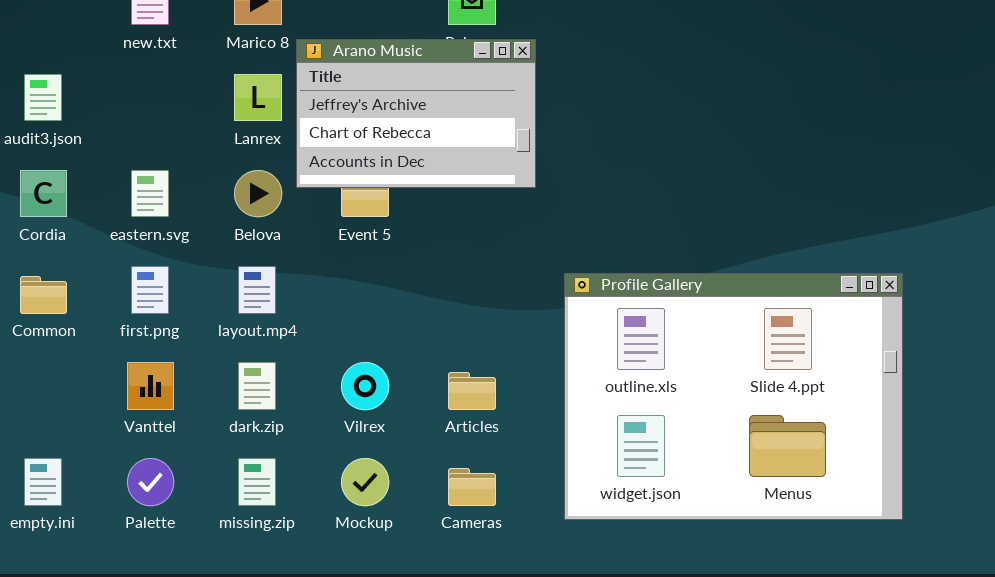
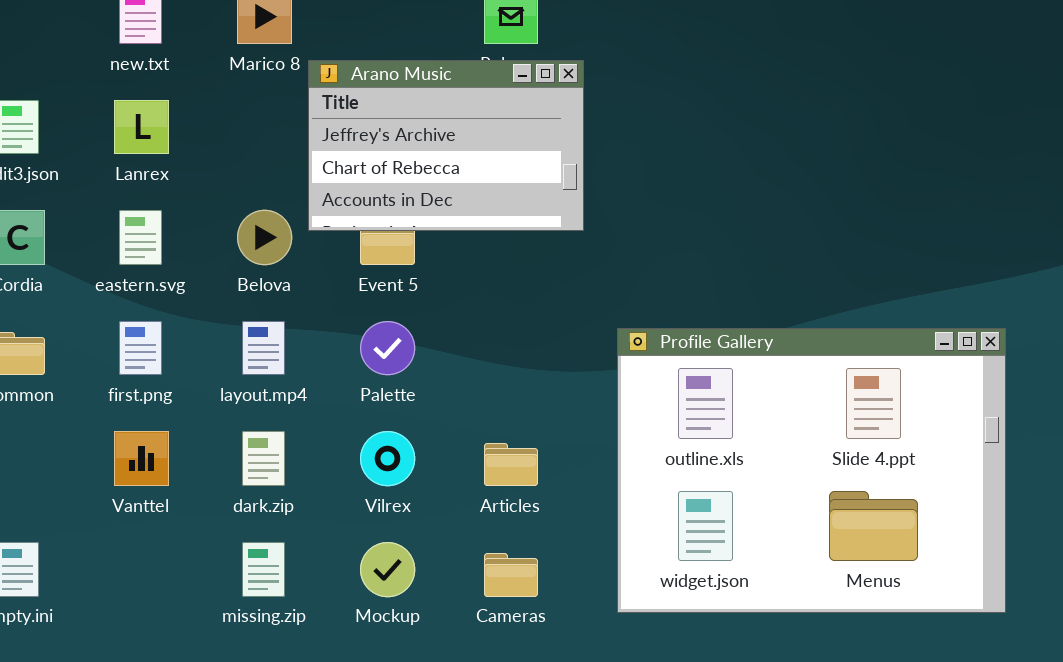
Lanrex: [234,74,282,121] -> [114,100,169,154], moved
Palette: [127,458,174,506] -> [360,321,415,375], moved

